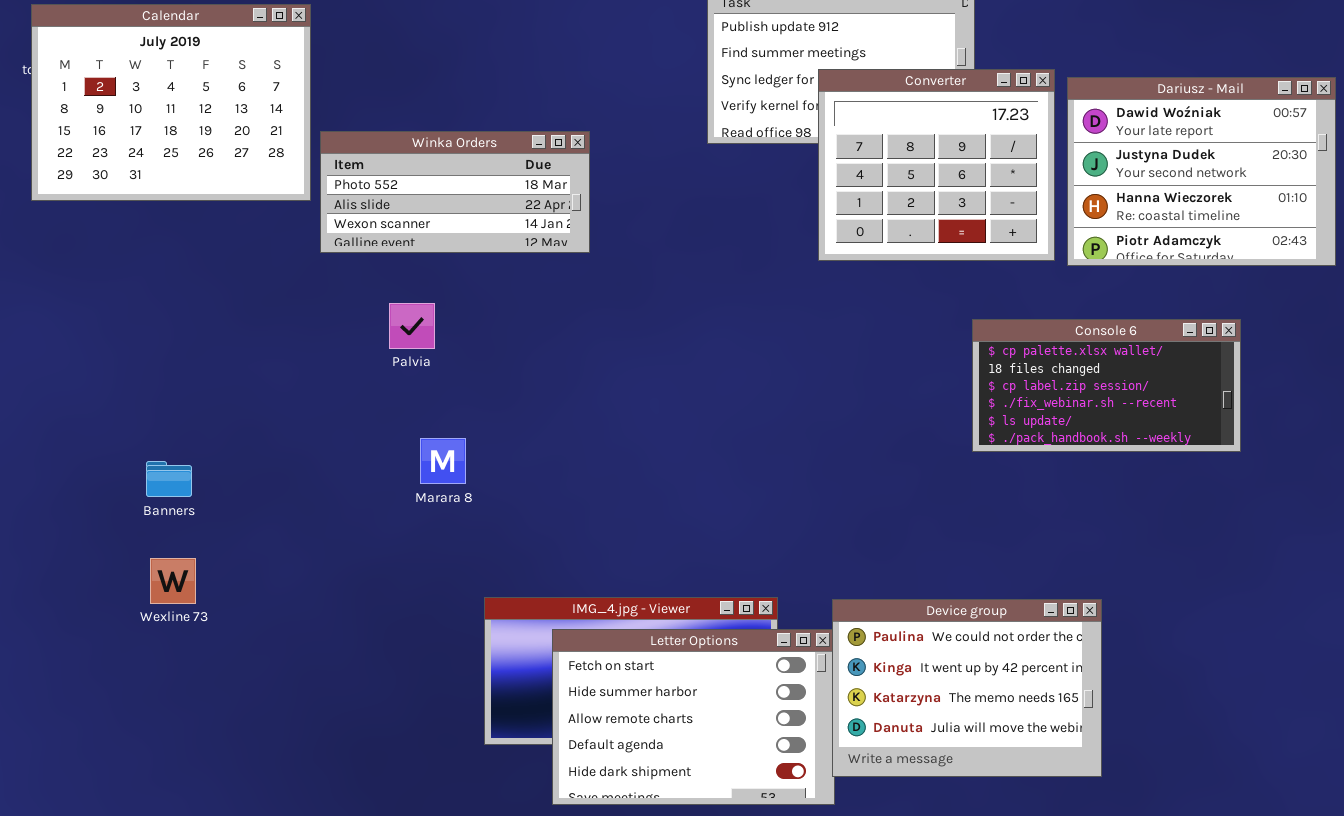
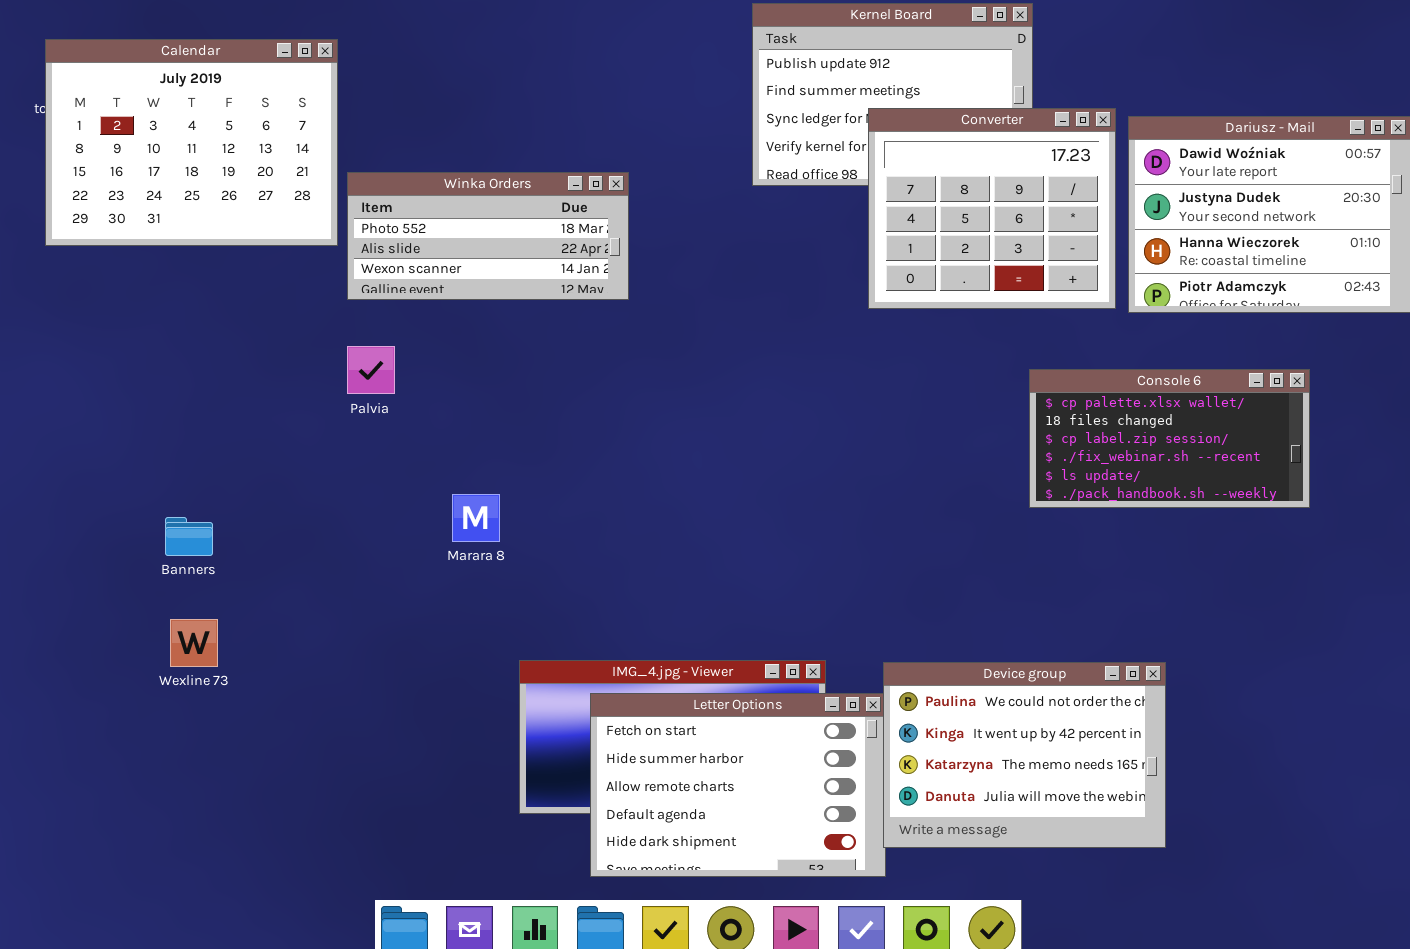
Palvia: [389,303,435,349] -> [347,346,395,394], moved

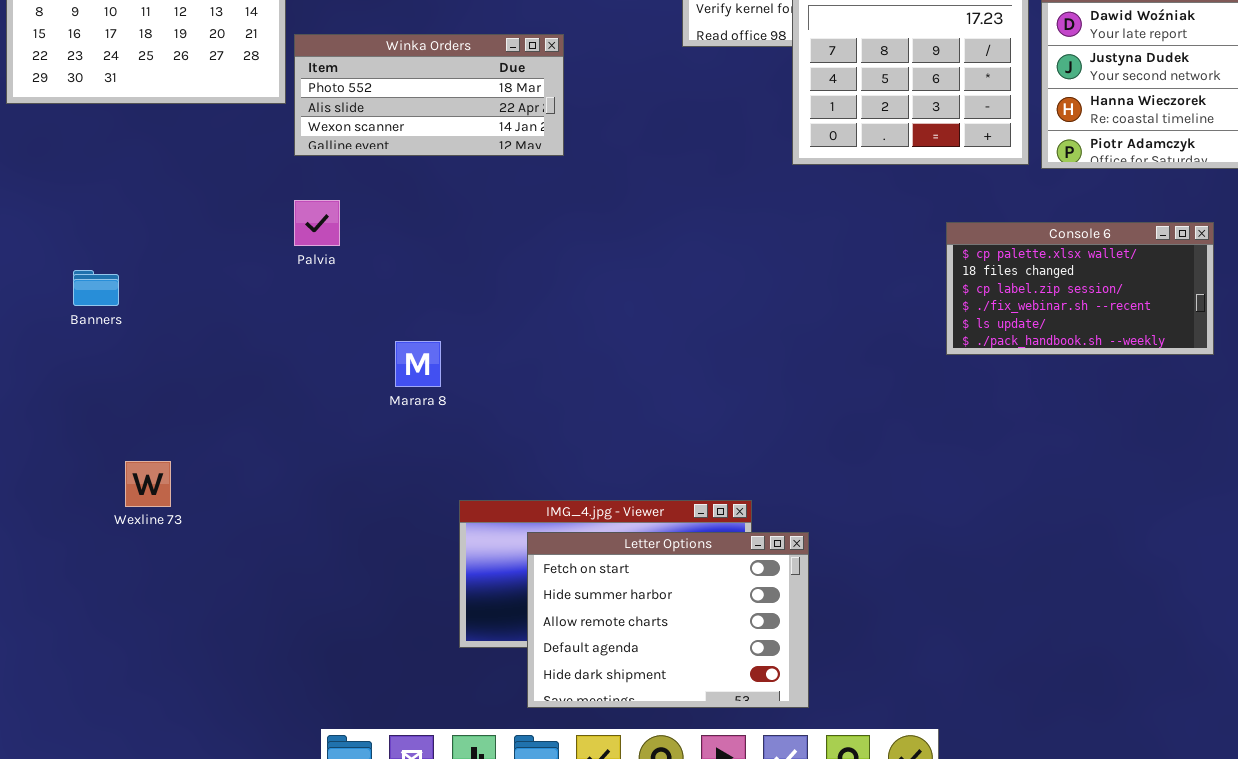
Banners: [165,517,213,556] -> [73,270,119,306], moved
Device group: [883,662,1166,848] -> none, closed

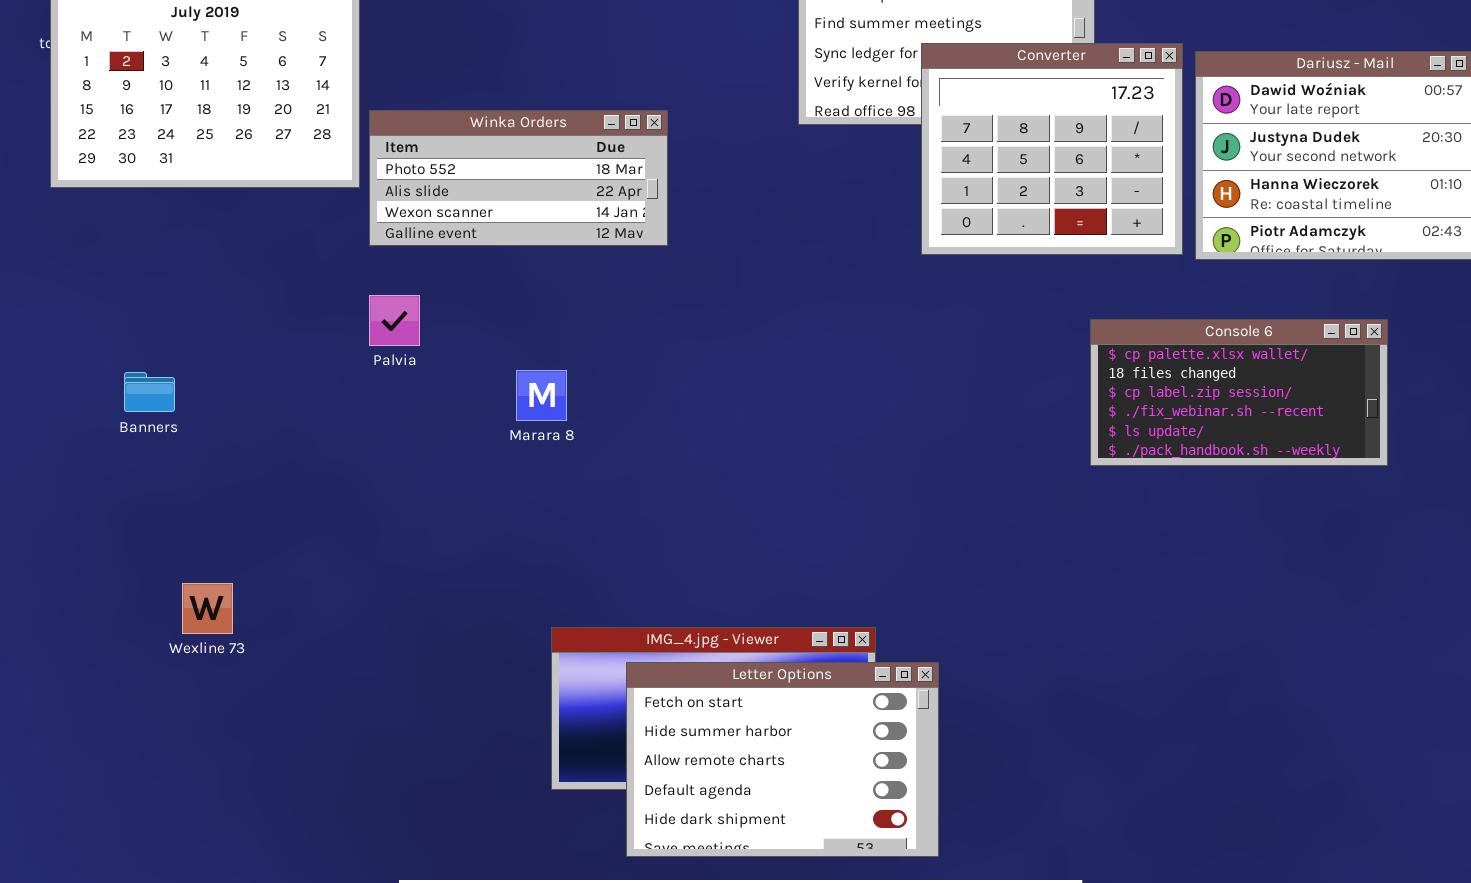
Marara 8: [395,341,441,387] -> [516,370,567,421], moved

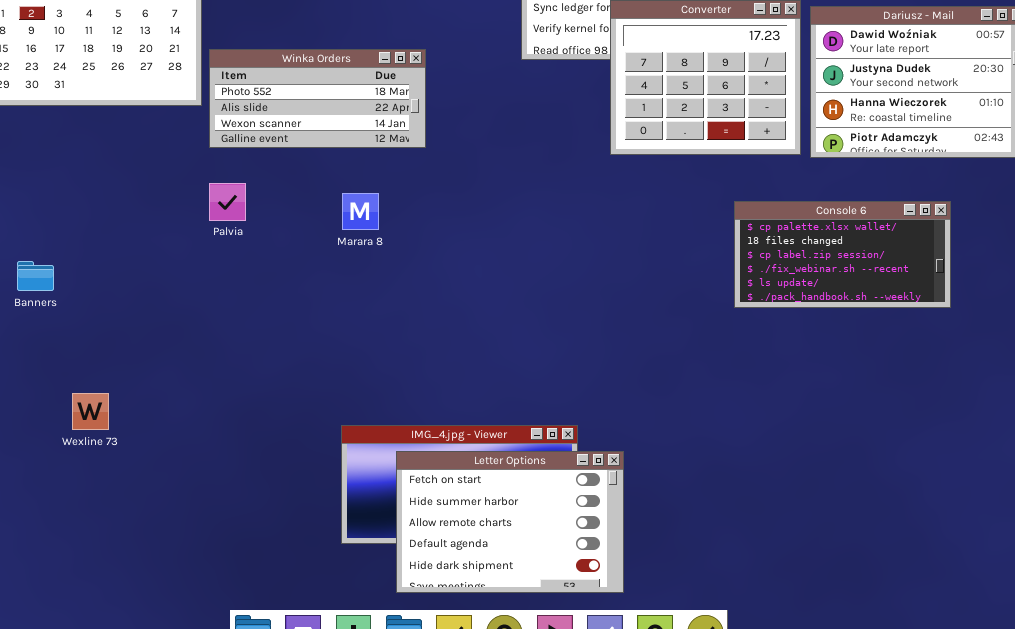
Marara 8: [516,370,567,421] -> [342,193,379,230], moved
Banners: [124,372,175,412] -> [17,261,54,291], moved

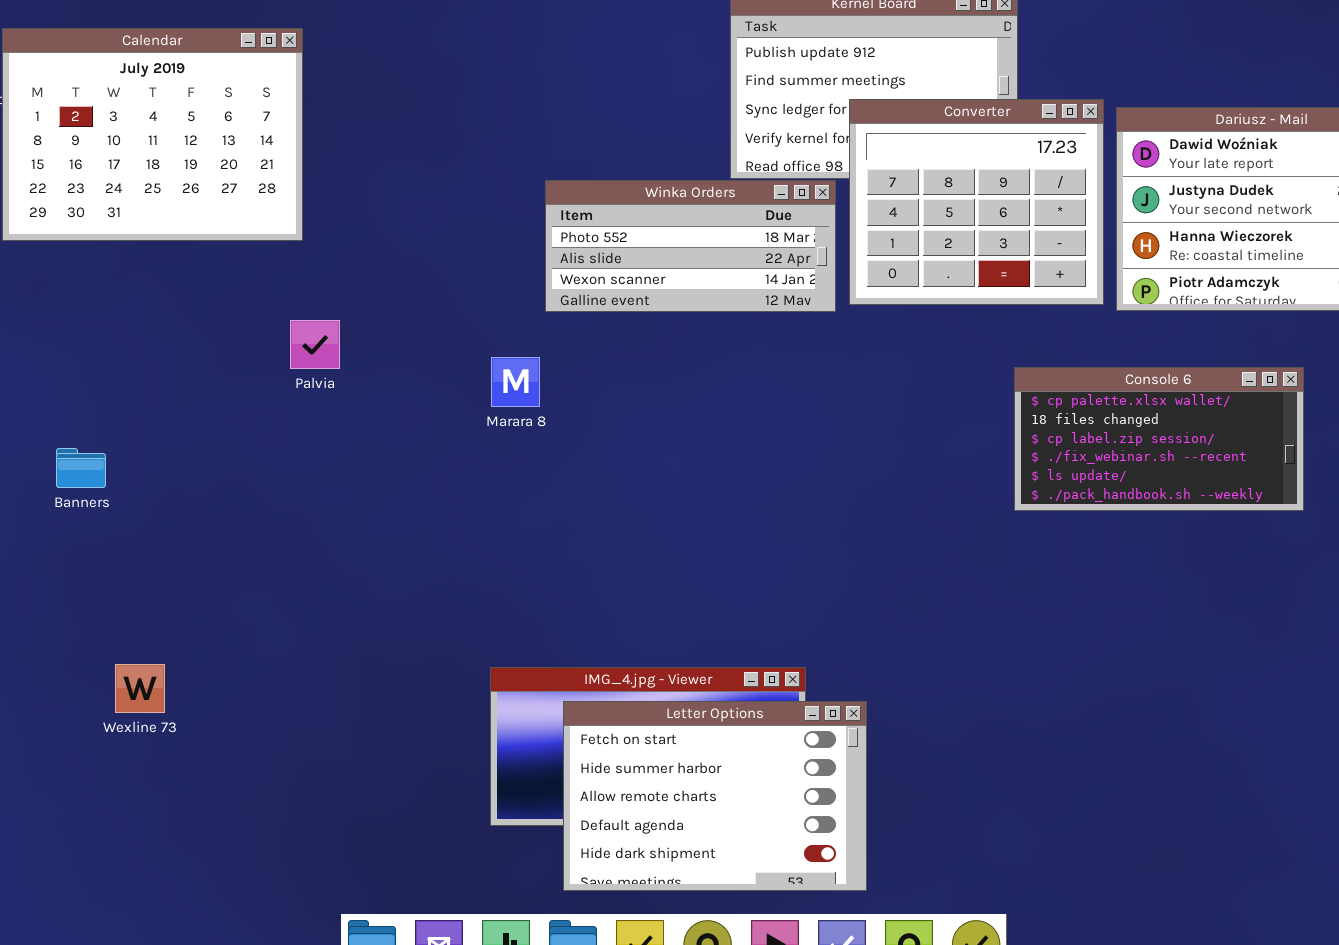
Winka Orders: [209,49,426,148] -> [545,180,836,312], moved
Palvia: [209,183,246,221] -> [290,320,340,369], moved
Wexline 73: [72,393,109,430] -> [115,664,165,713], moved

